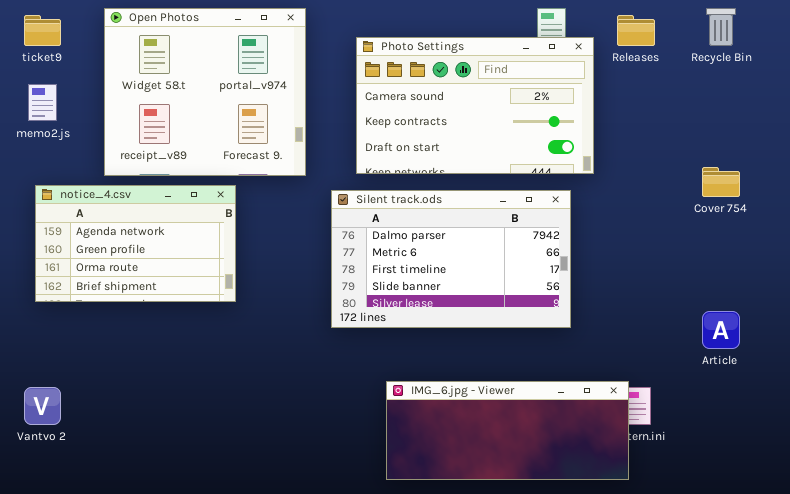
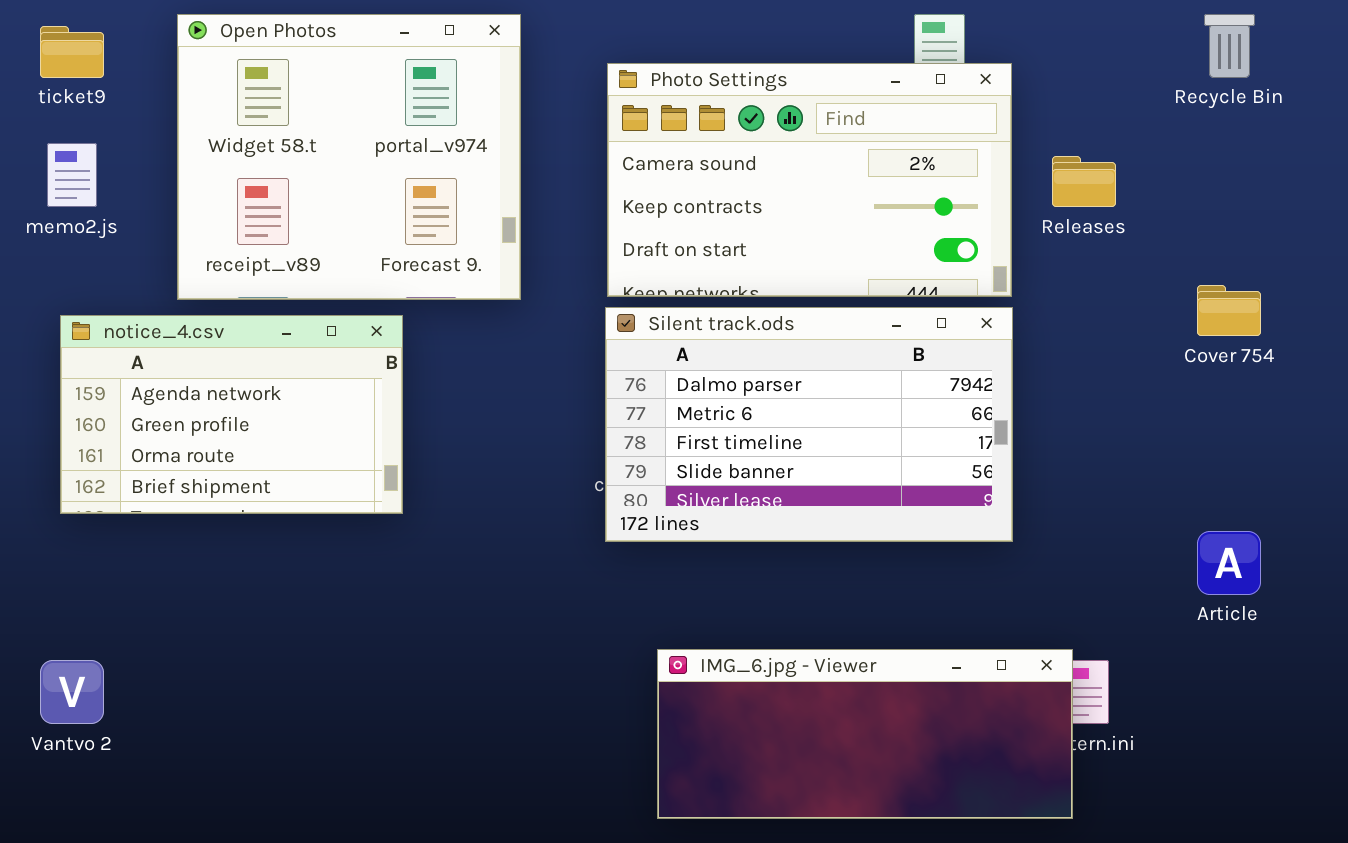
Releases: [617,15,655,46] -> [1052,156,1116,207], moved
Silent track.ods: [331,190,571,328] -> [605,307,1013,542], moved

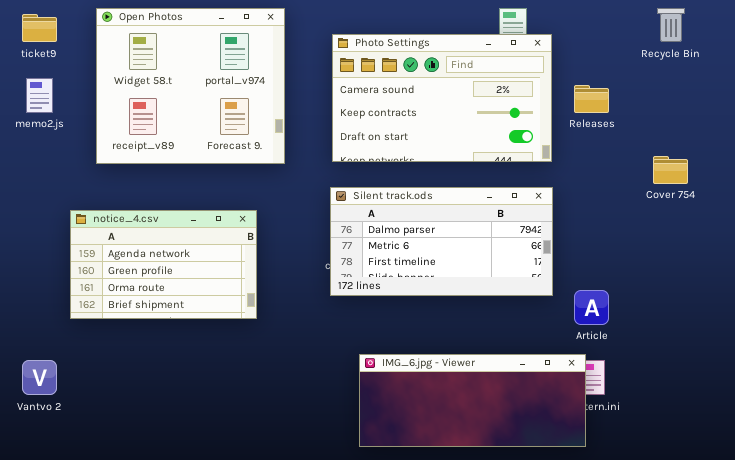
Silent track.ods: [605,307,1013,542] -> [330,187,553,296], resized
notice_4.csv: [60,315,403,514] -> [70,210,257,319], moved
Article: [1197,531,1261,595] -> [574,290,609,325], moved

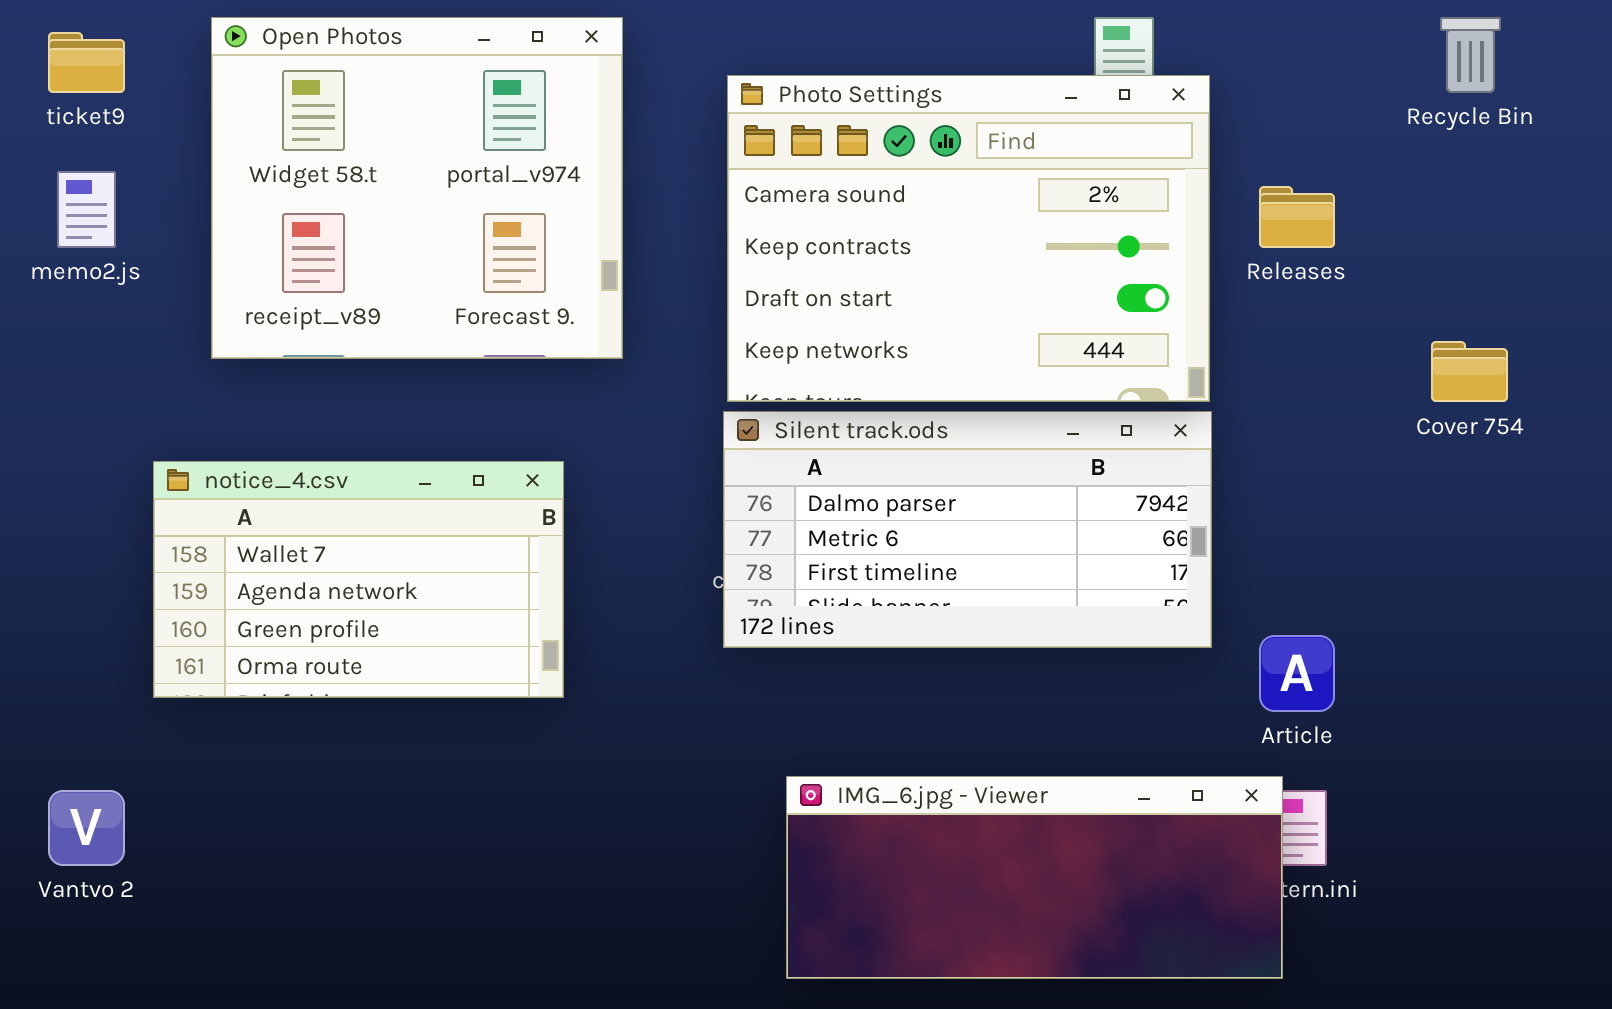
Photo Settings: [332,34,552,162] -> [727,75,1210,402], resized
notice_4.csv: [70,210,257,319] -> [153,461,564,698], scrolled up 1 row

